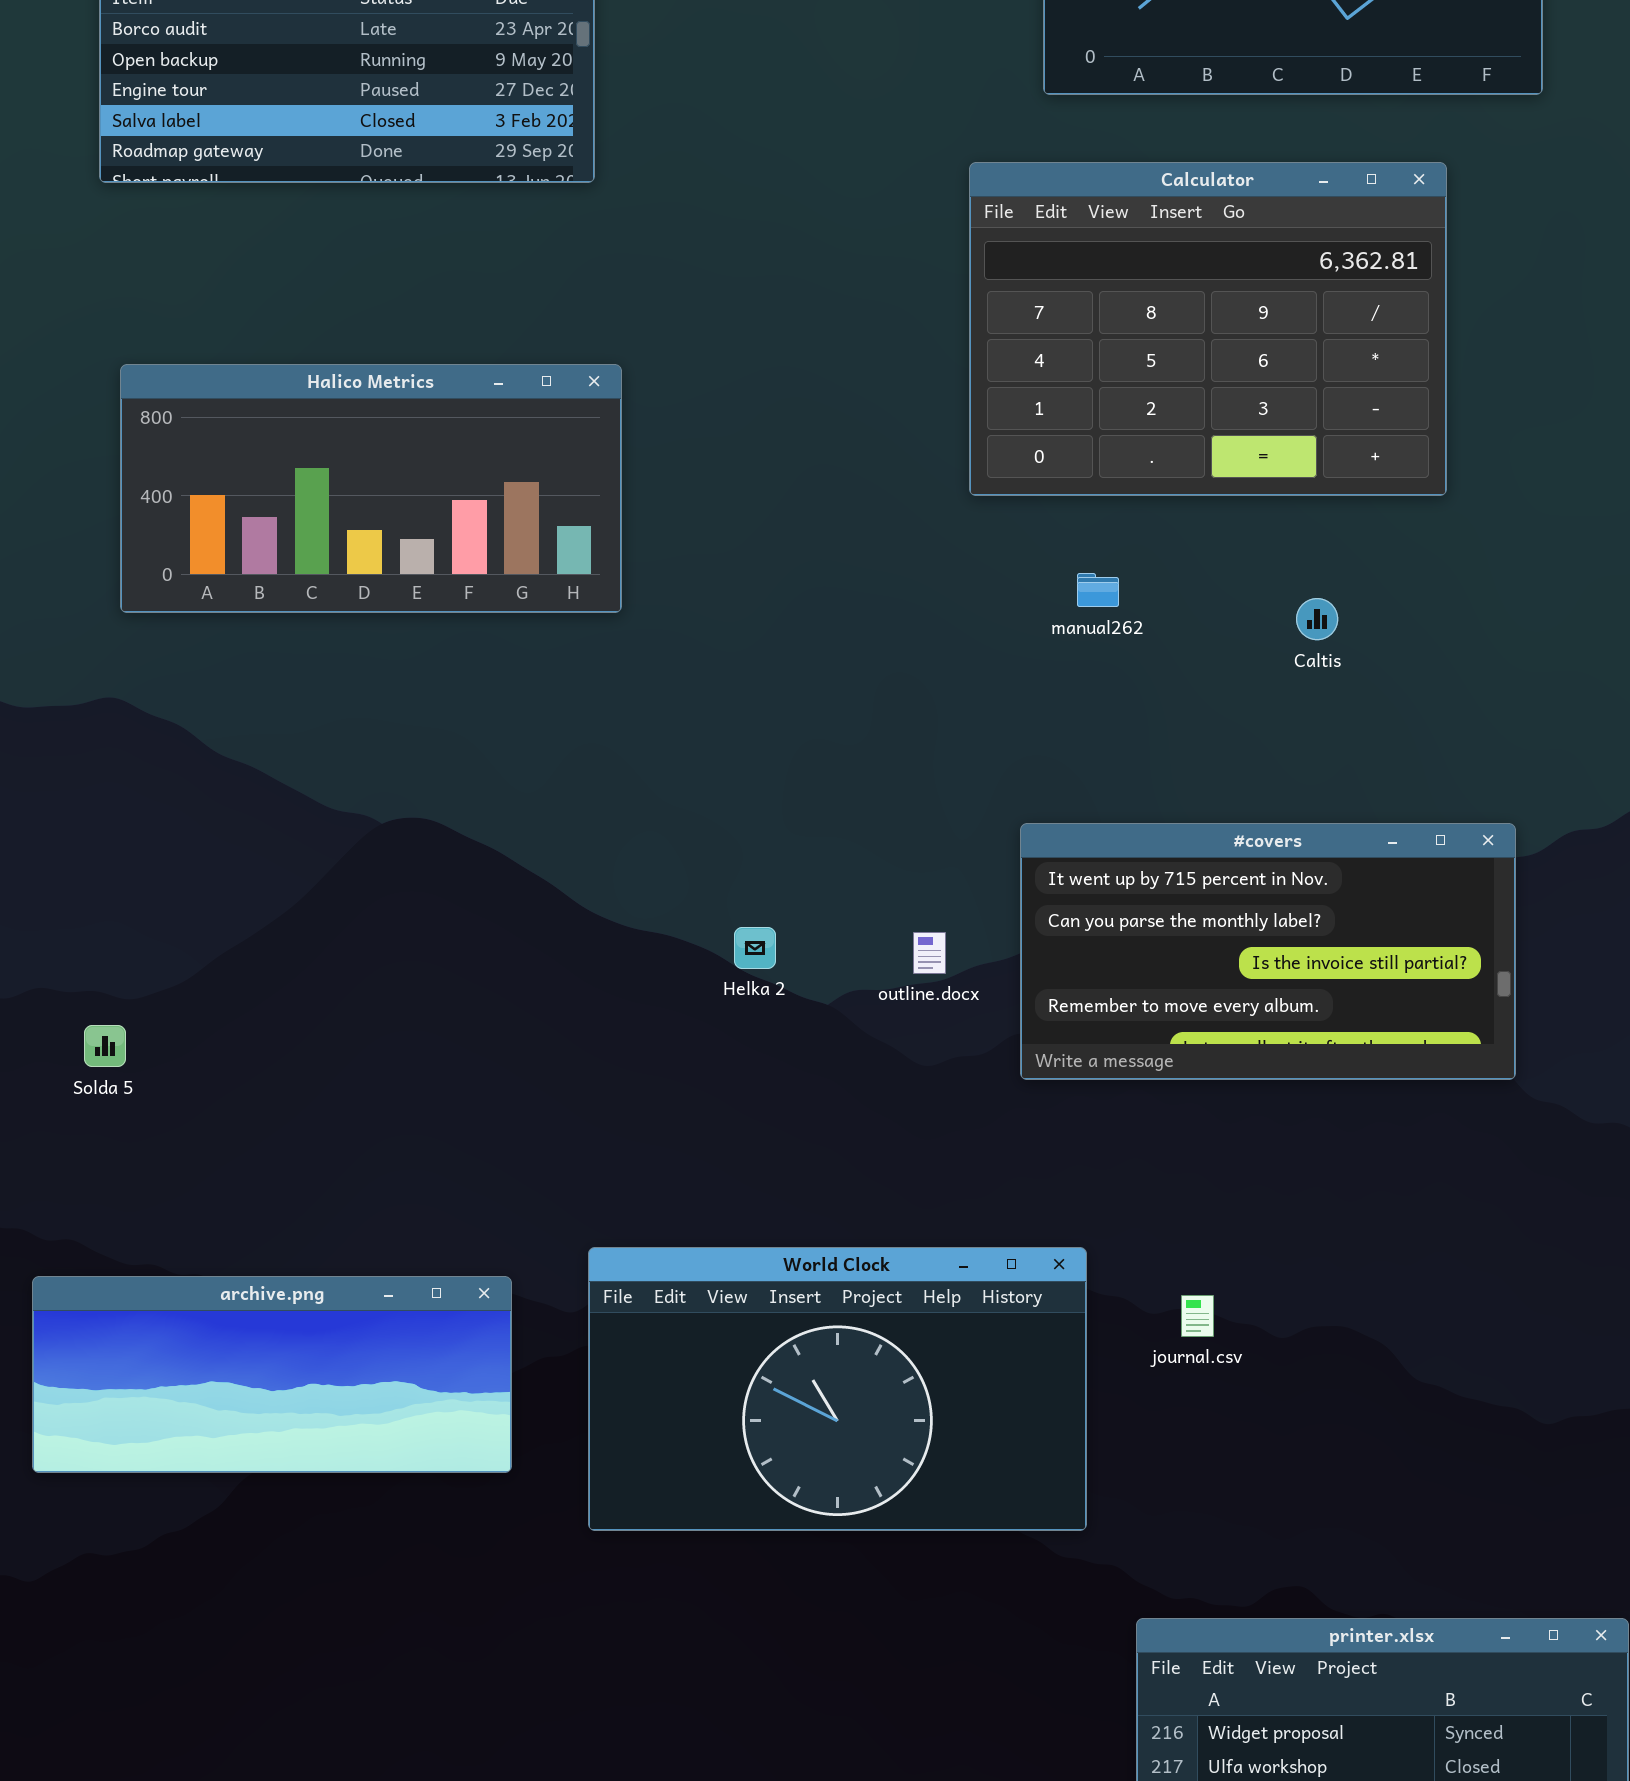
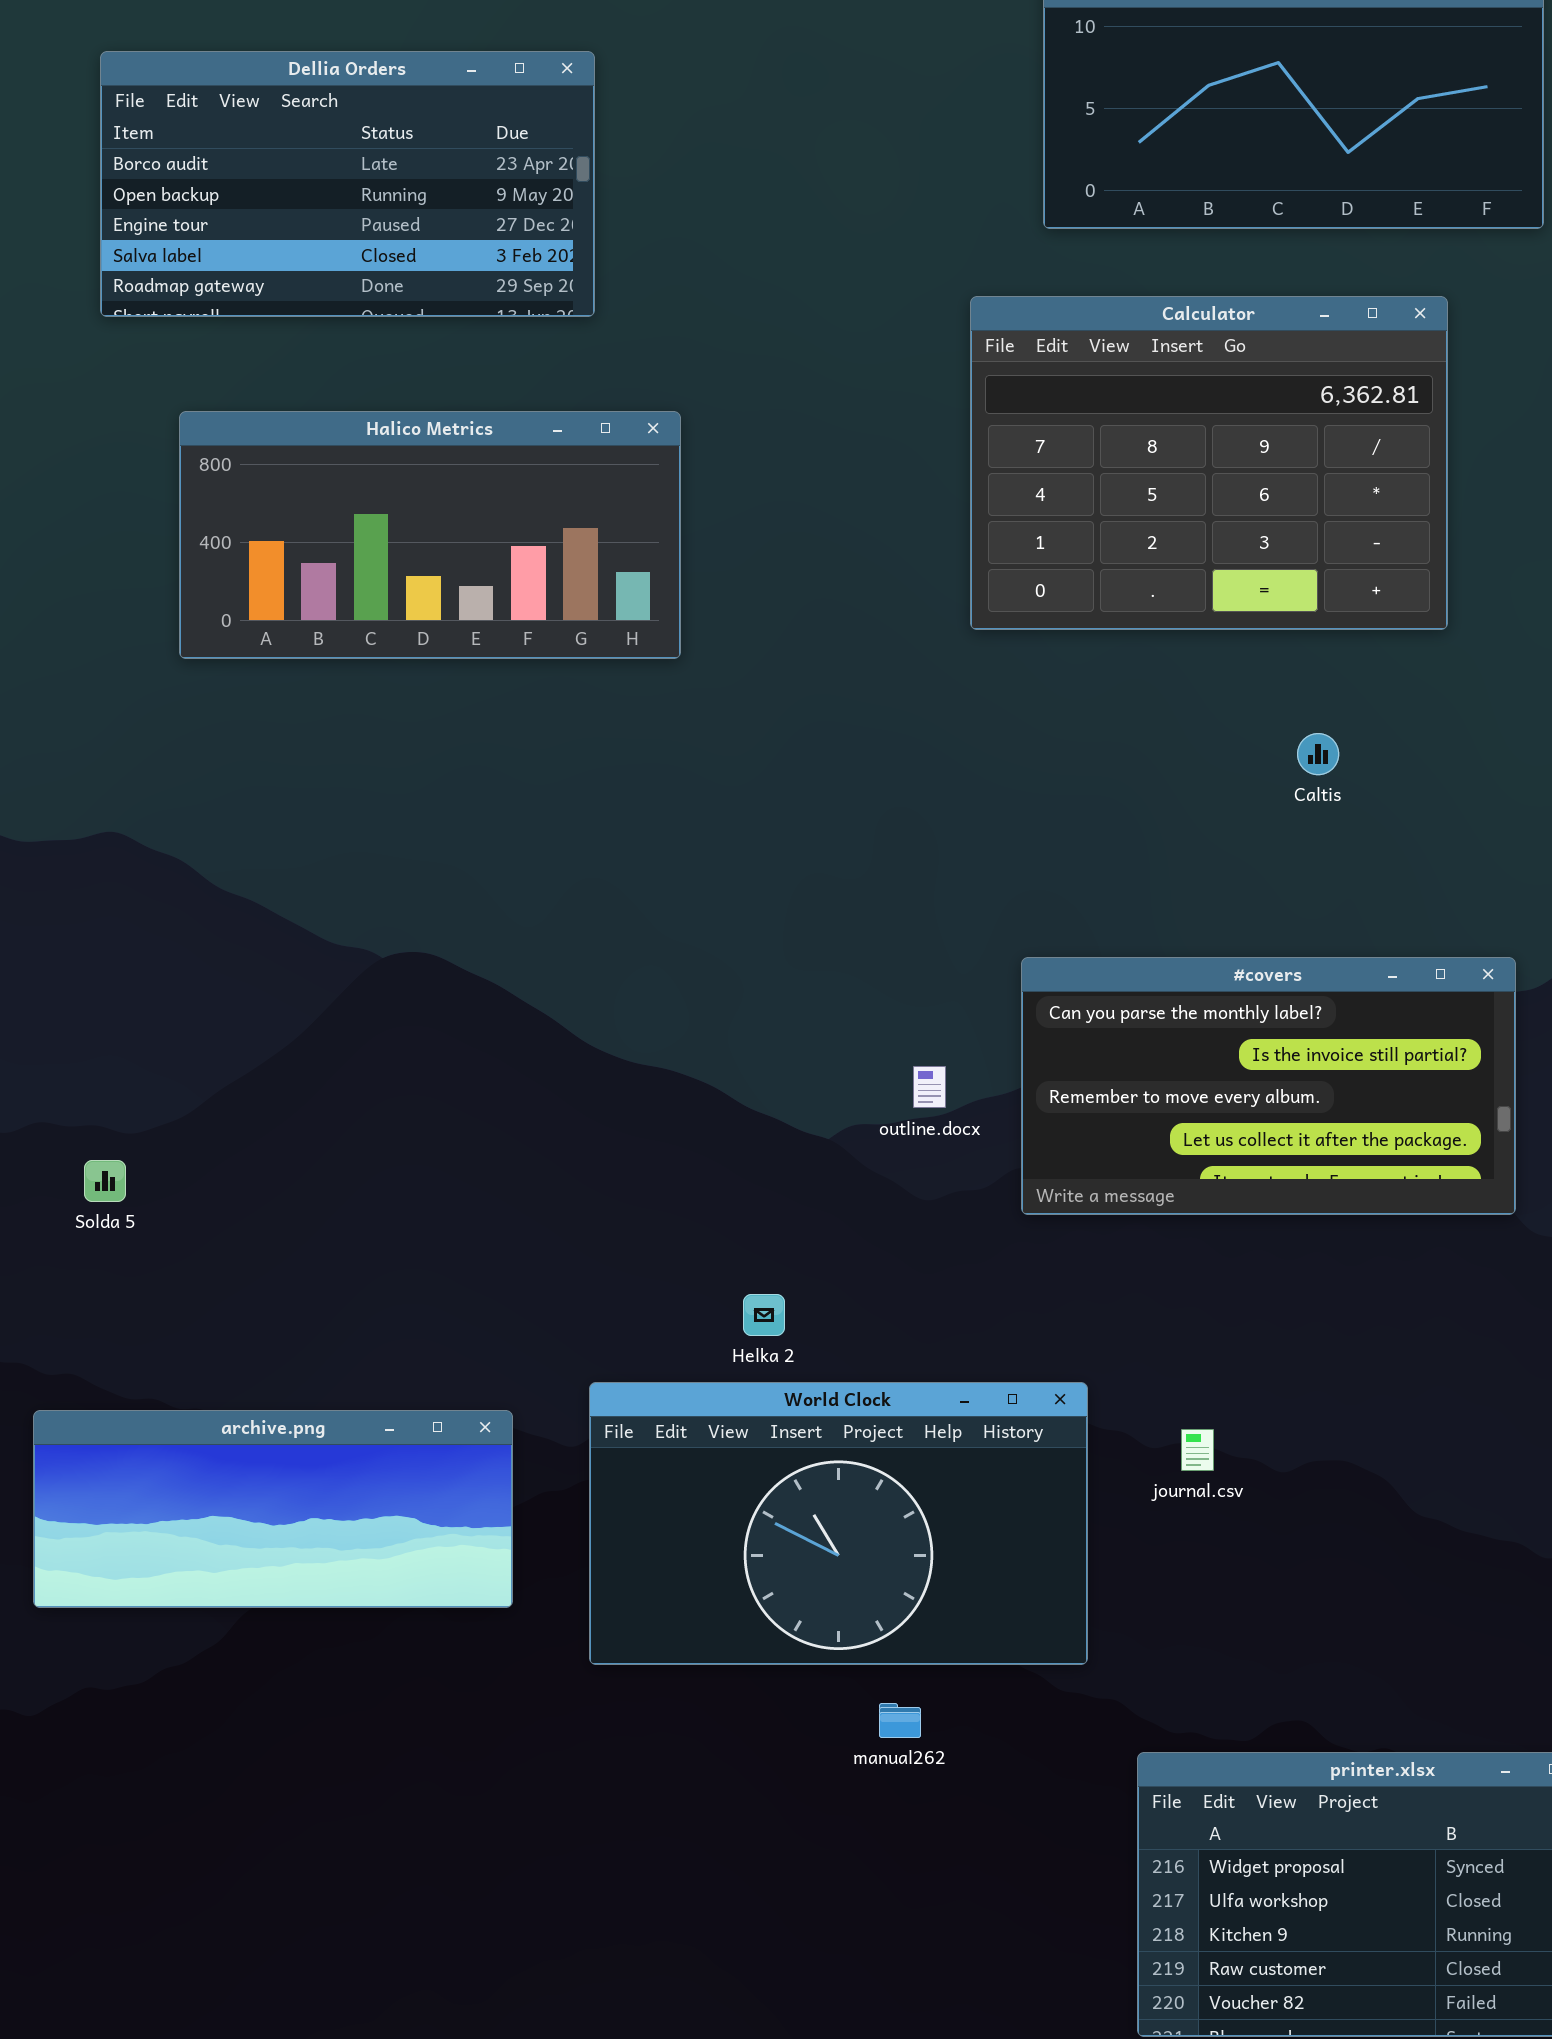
Halico Metrics: [120,364,622,613] -> [179,411,681,659], moved
manual262: [1077,573,1119,607] -> [879,1703,921,1738], moved
#covers: [1020,823,1516,1080] -> [1021,957,1516,1215], scrolled down 1 row
Helka 2: [734,927,776,969] -> [743,1294,785,1336], moved

